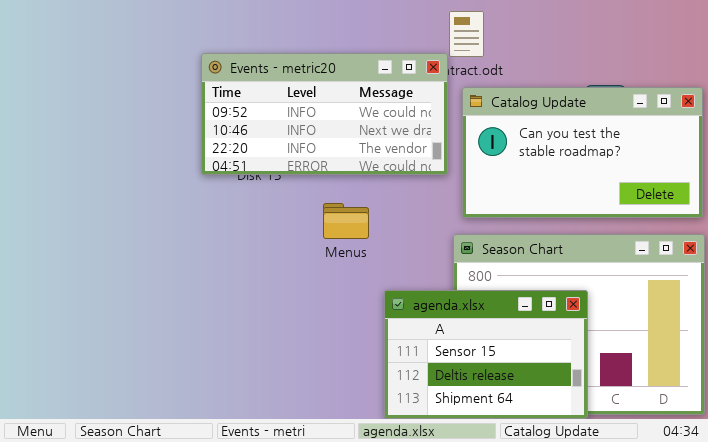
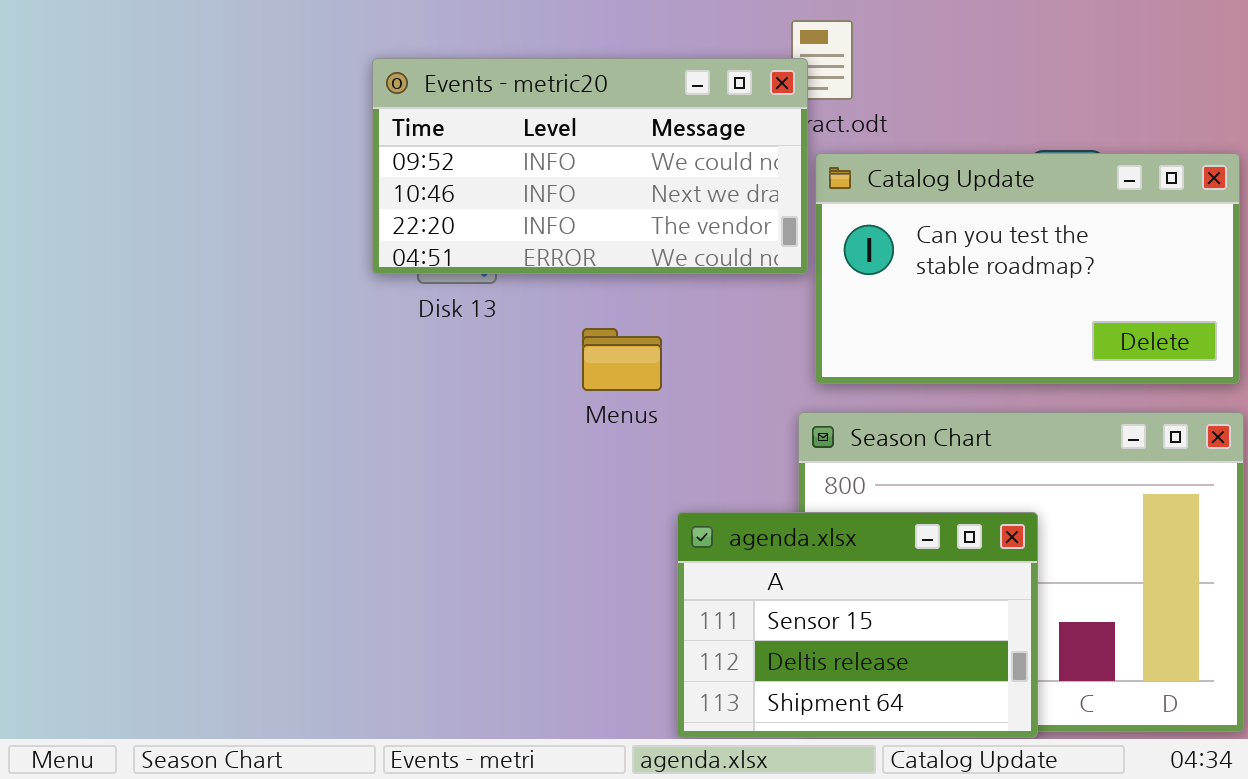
Events - metric20: [201,53,448,175] -> [372,58,808,274], moved
Menus: [323,203,369,239] -> [582,328,662,391], moved

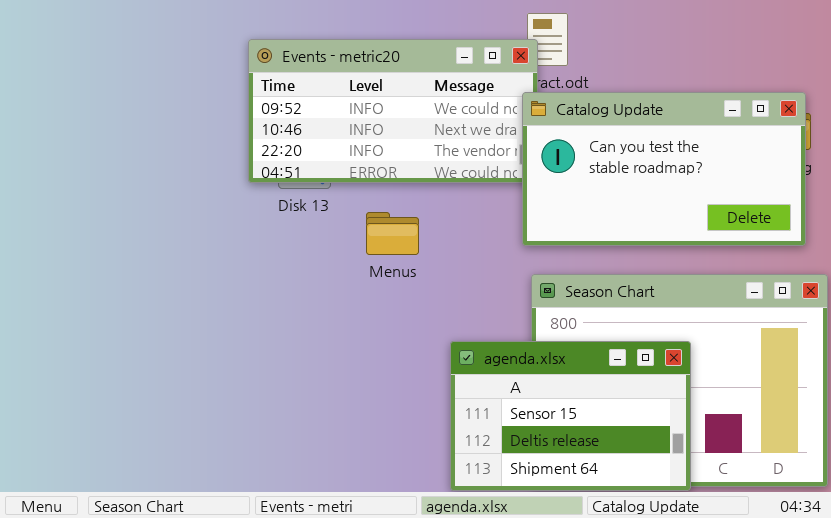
Catalog Update: [815,153,1240,384] -> [522,92,806,246], moved
Menus: [582,328,662,391] -> [366,212,419,255], moved

